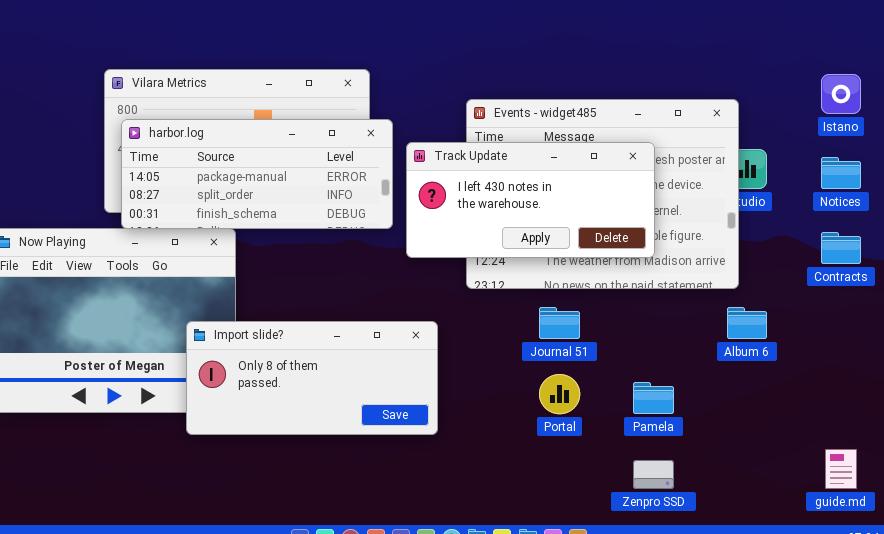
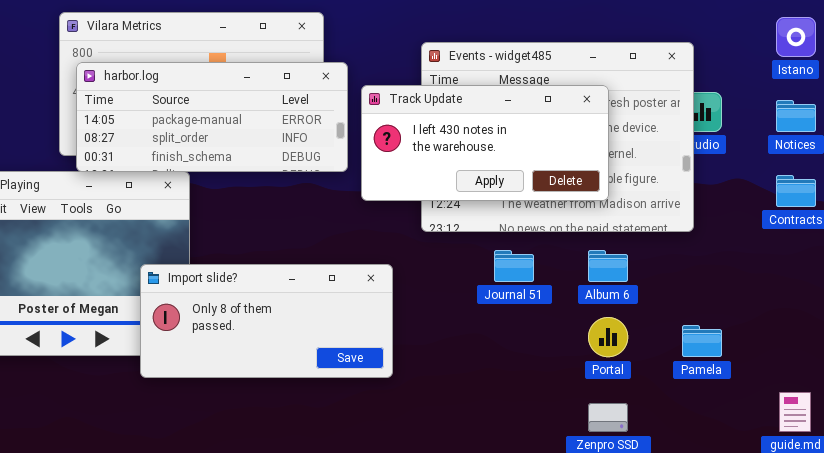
Album 6: [727,307,767,339] -> [588,250,628,282], moved
Portal: [539,374,580,414] -> [588,317,628,357], moved
Pamela: [633,382,674,414] -> [682,325,722,357], moved

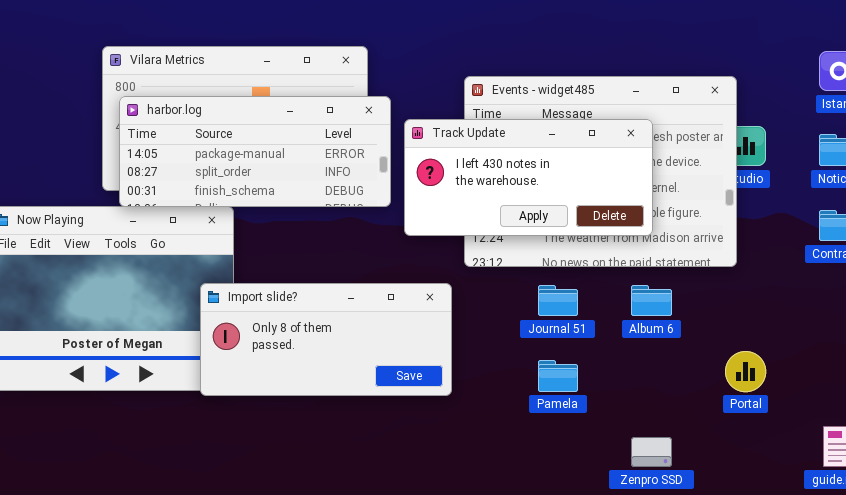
Import slide?: [140,264,393,378] -> [200,283,452,396], moved
Portal: [588,317,628,357] -> [725,351,766,392], moved
Pamela: [682,325,722,357] -> [538,360,578,392], moved

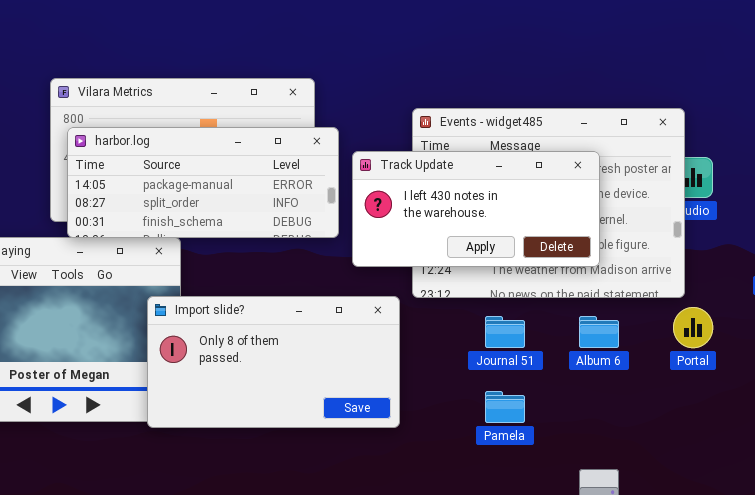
Import slide?: [200,283,452,396] -> [147,296,400,428], resized
Portal: [725,351,766,392] -> [673,307,713,348], moved

